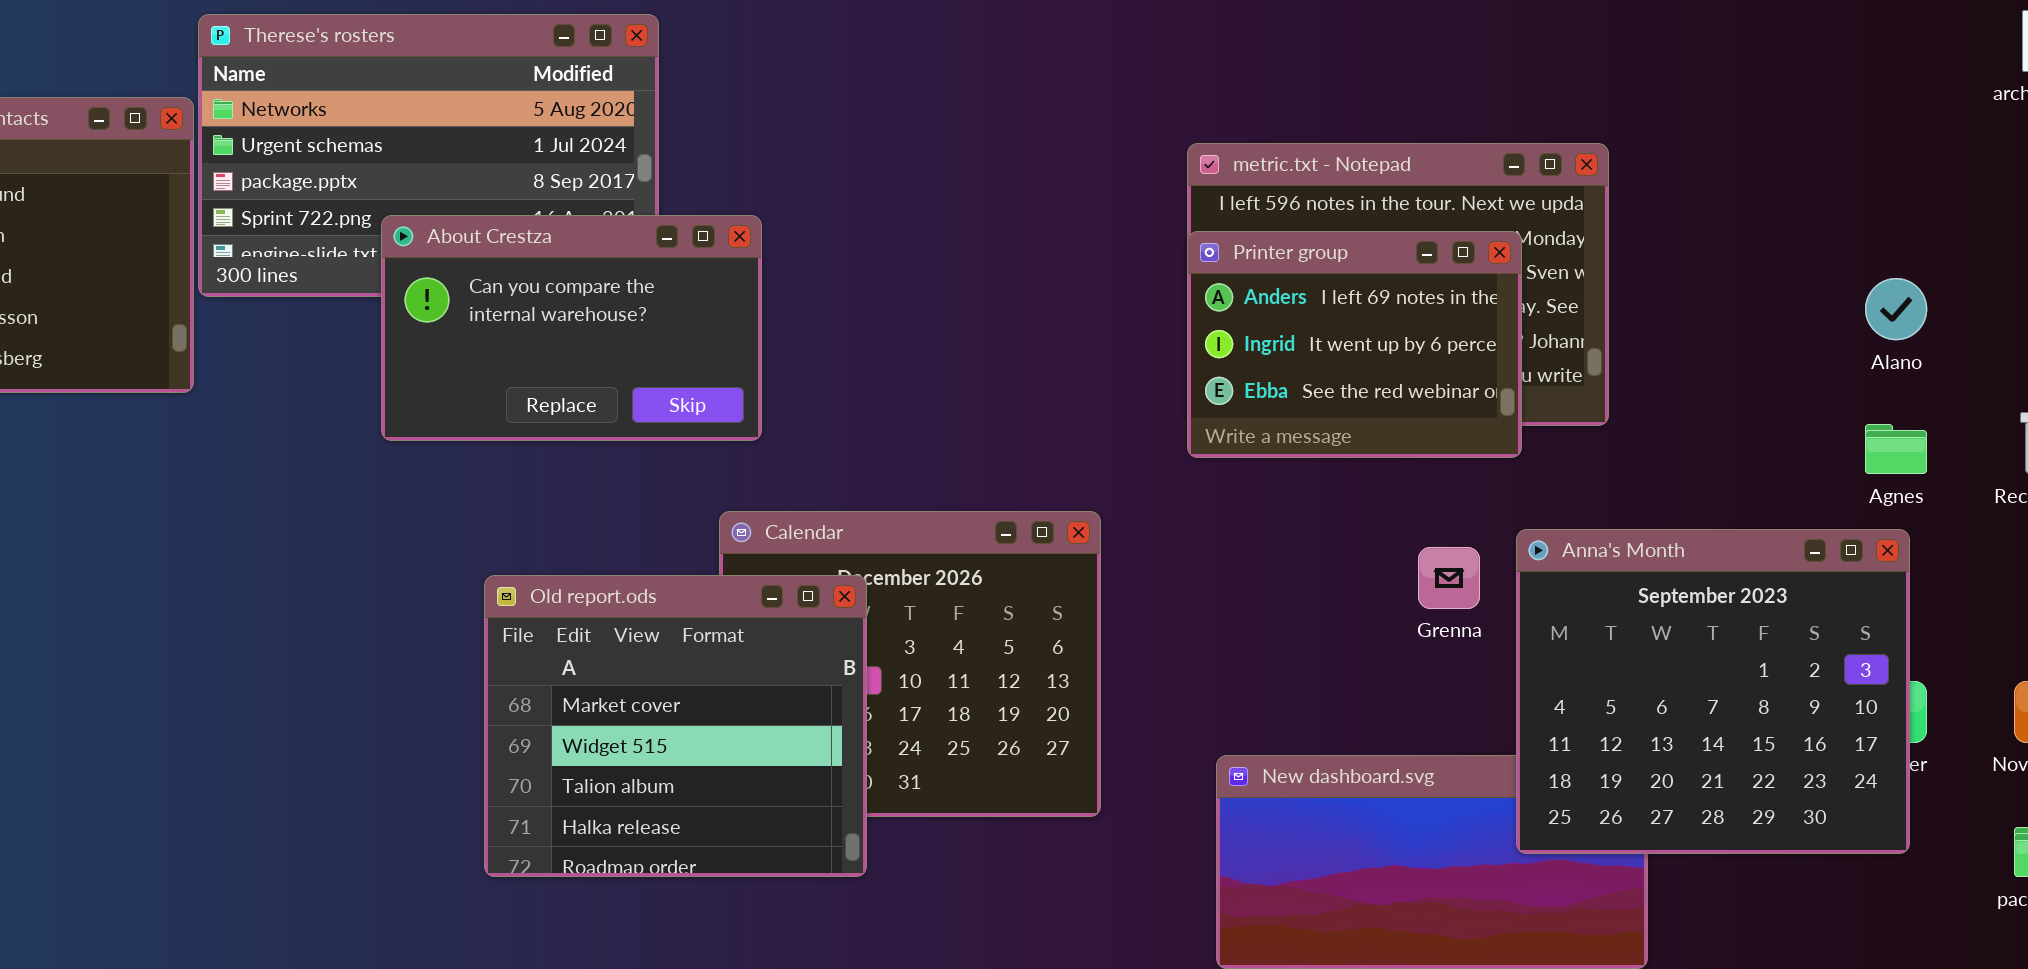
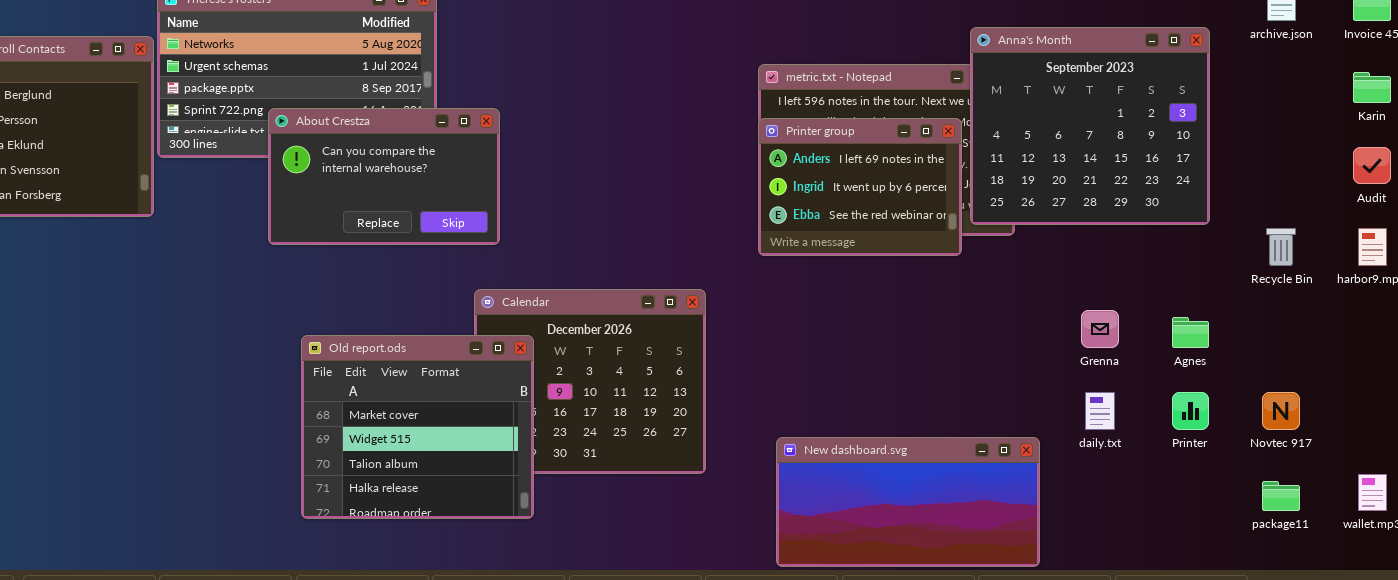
Agnes: [1865,424,1927,474] -> [1172,317,1209,348], moved
Anna's Month: [1516,529,1910,854] -> [970,27,1210,225], moved
Grenna: [1418,547,1480,609] -> [1081,310,1119,348], moved
Old report.ods: [484,575,867,877] -> [301,335,534,519], moved

